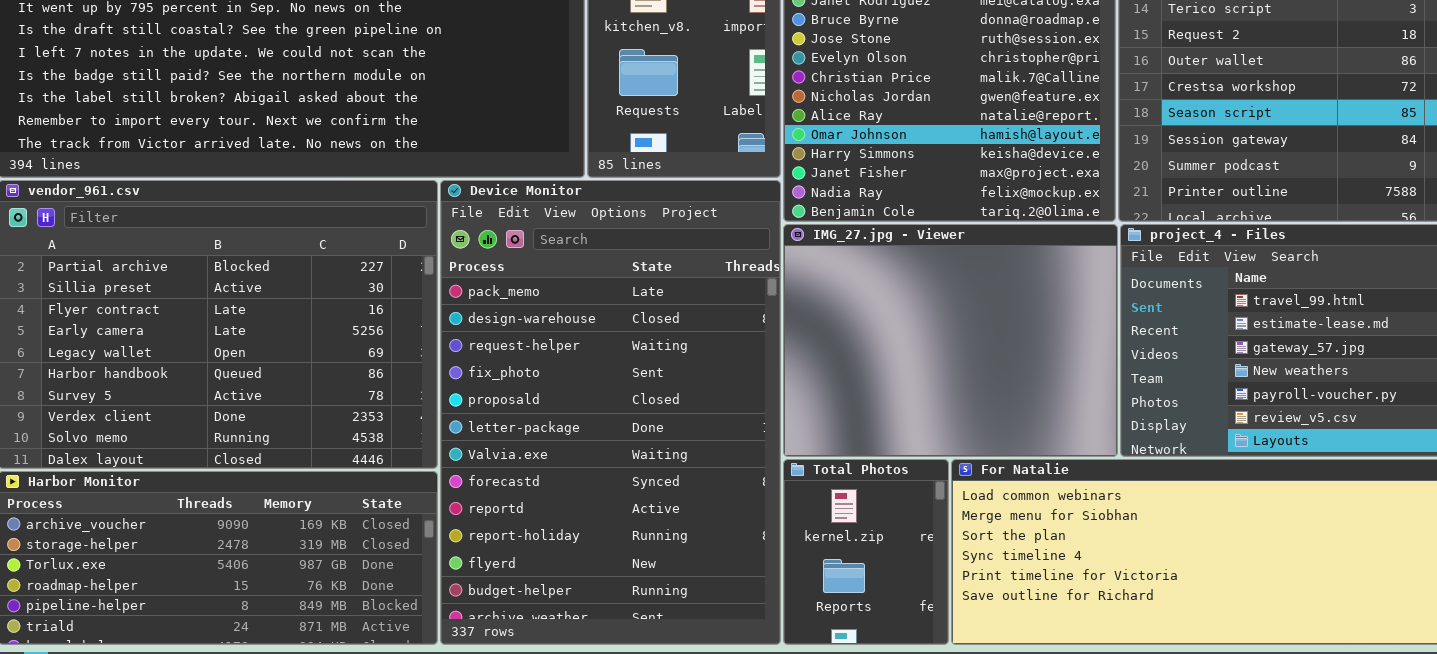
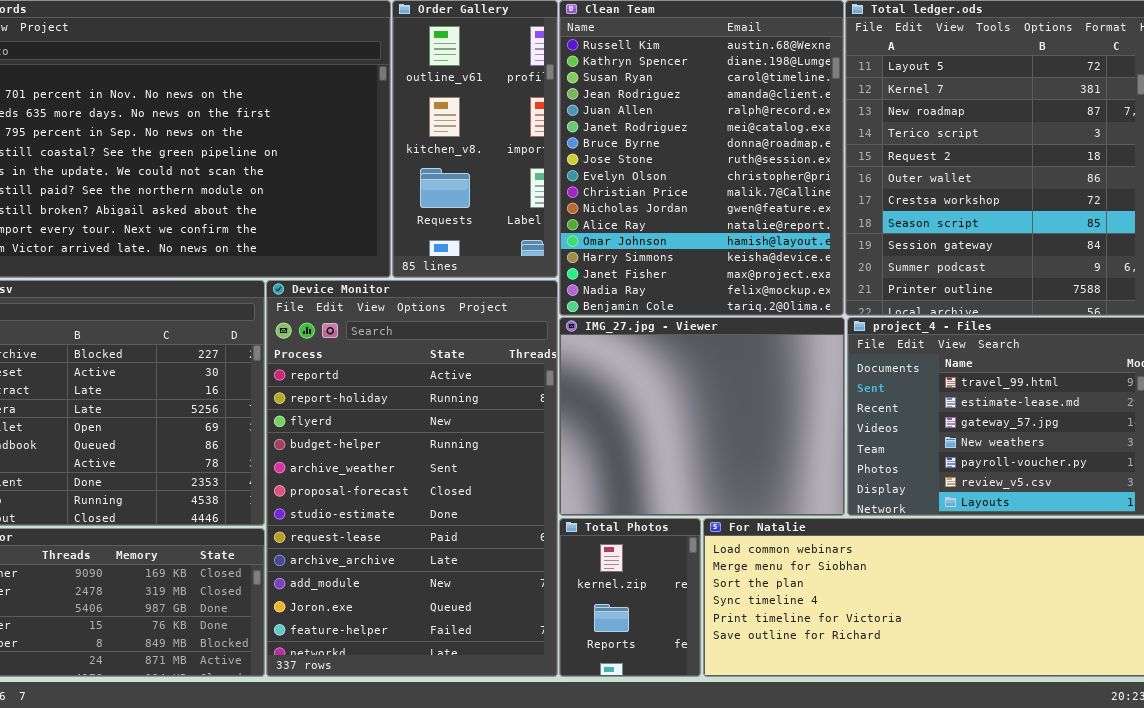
Device Monitor: [440,180,781,645] -> [266,280,558,677], scrolled down 8 rows

